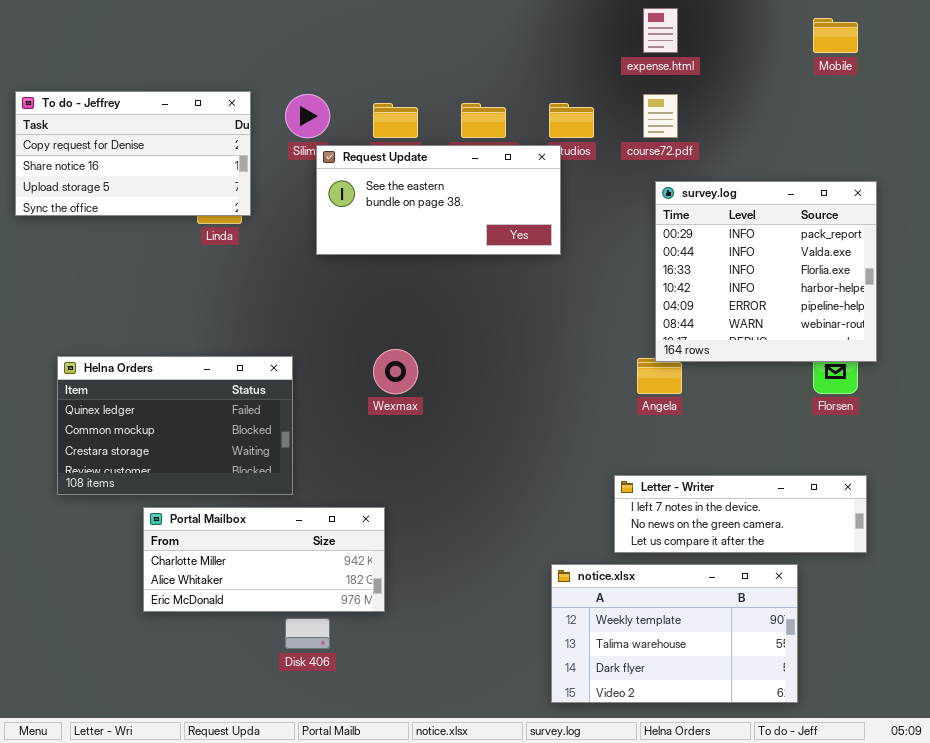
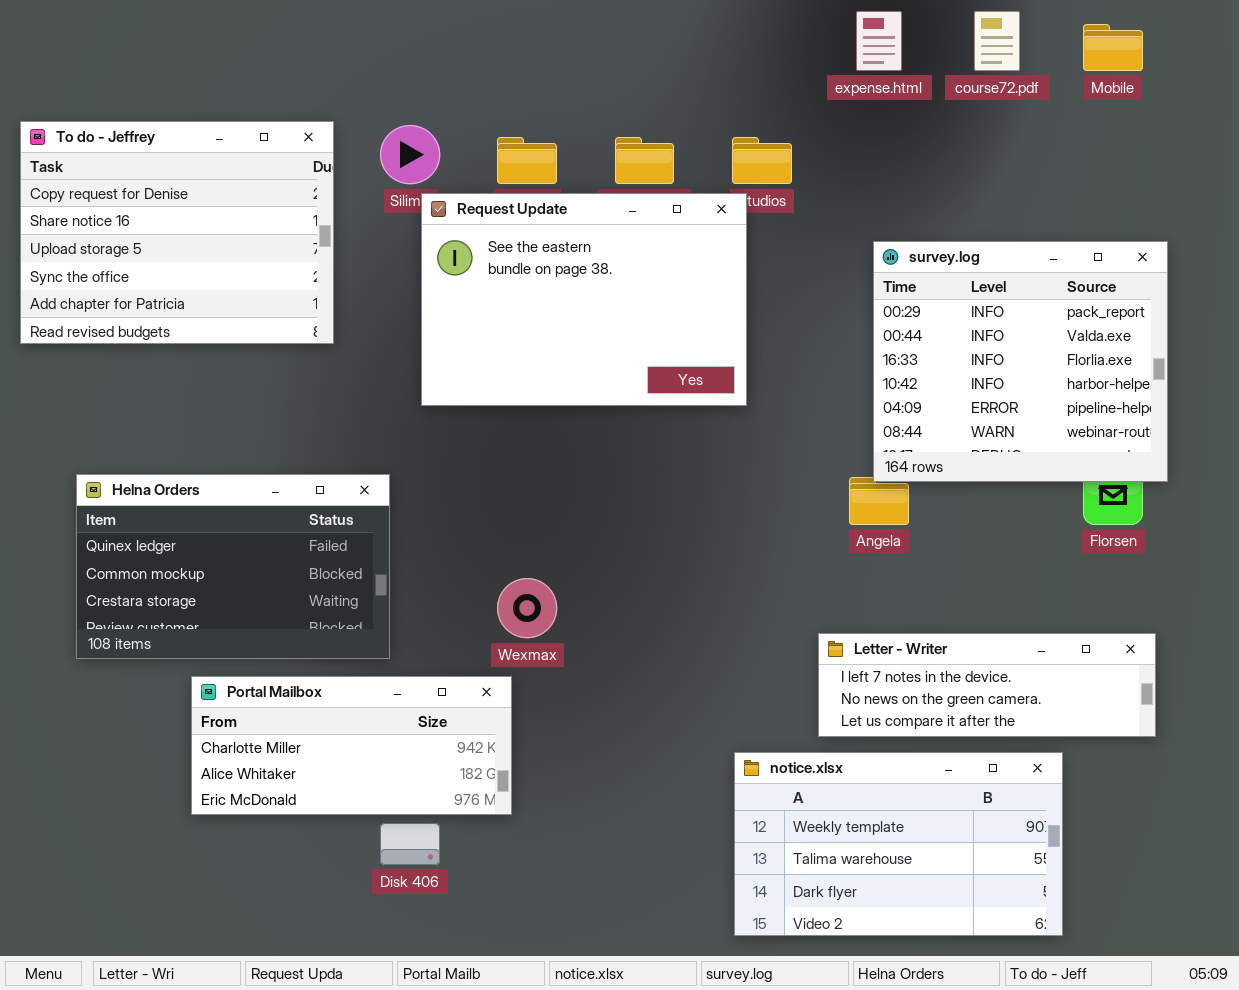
To do - Jeffrey: [15,91,251,216] -> [20,121,334,344], resized
course72.pdf: [643,94,678,138] -> [974,11,1020,71], moved
Request Update: [316,145,561,255] -> [421,193,747,406], resized
Wexmax: [373,349,418,394] -> [497,578,557,638], moved

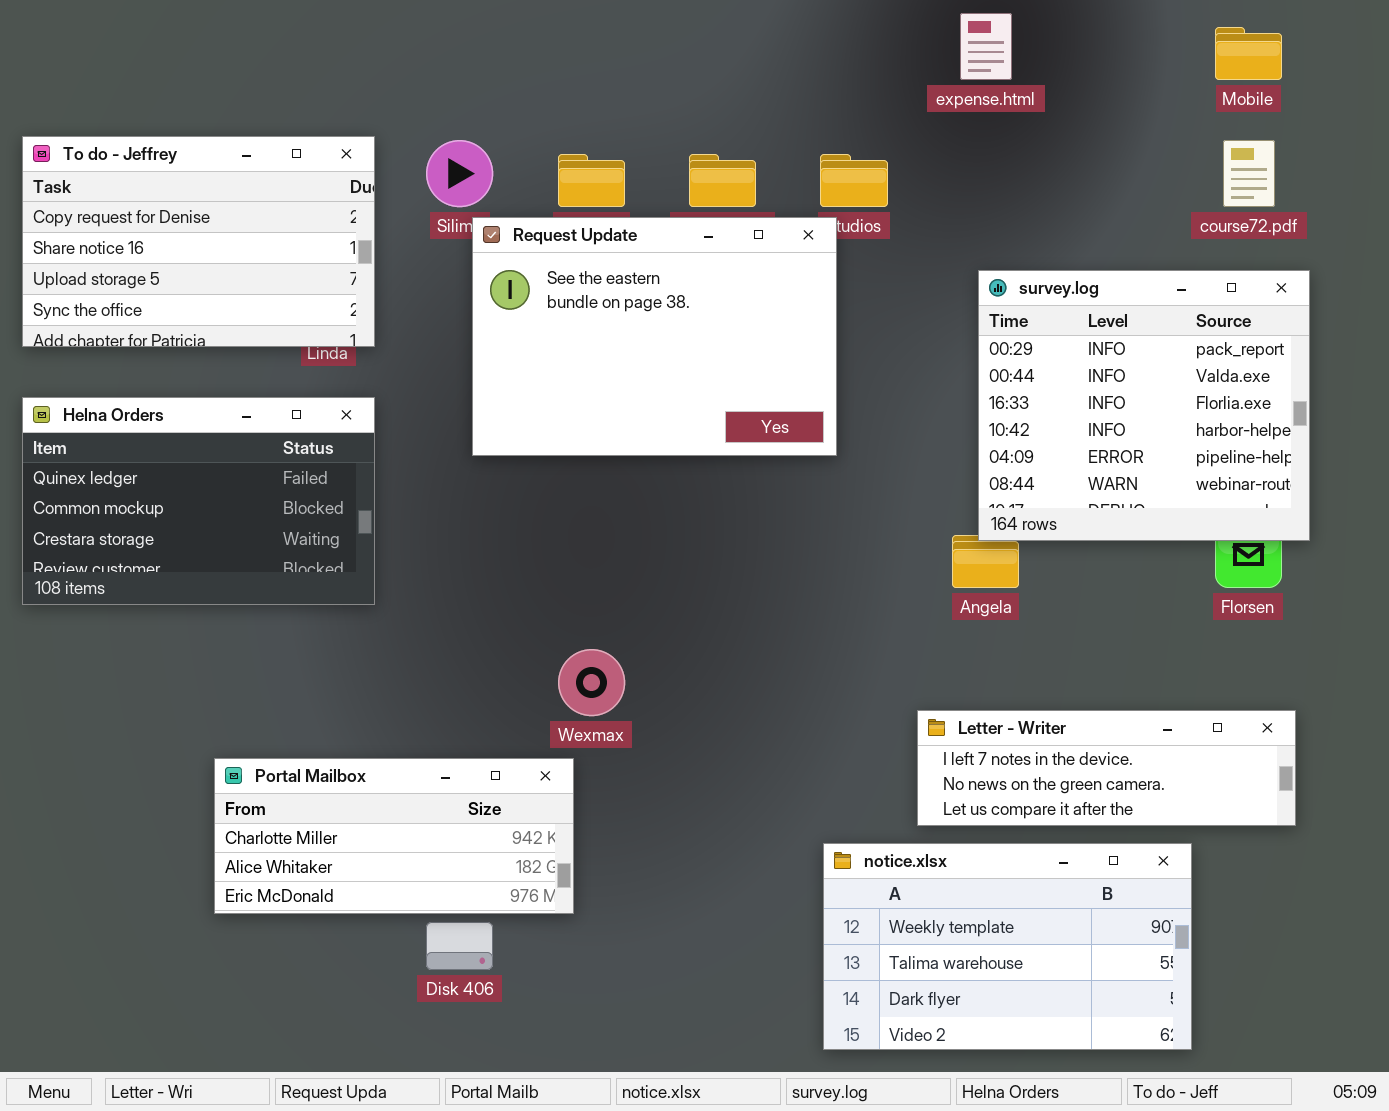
course72.pdf: [974,11,1020,71] -> [1223,140,1275,207], moved
To do - Jeffrey: [20,121,334,344] -> [22,136,375,347], resized
Helna Orders: [76,474,390,659] -> [22,397,375,605], moved

